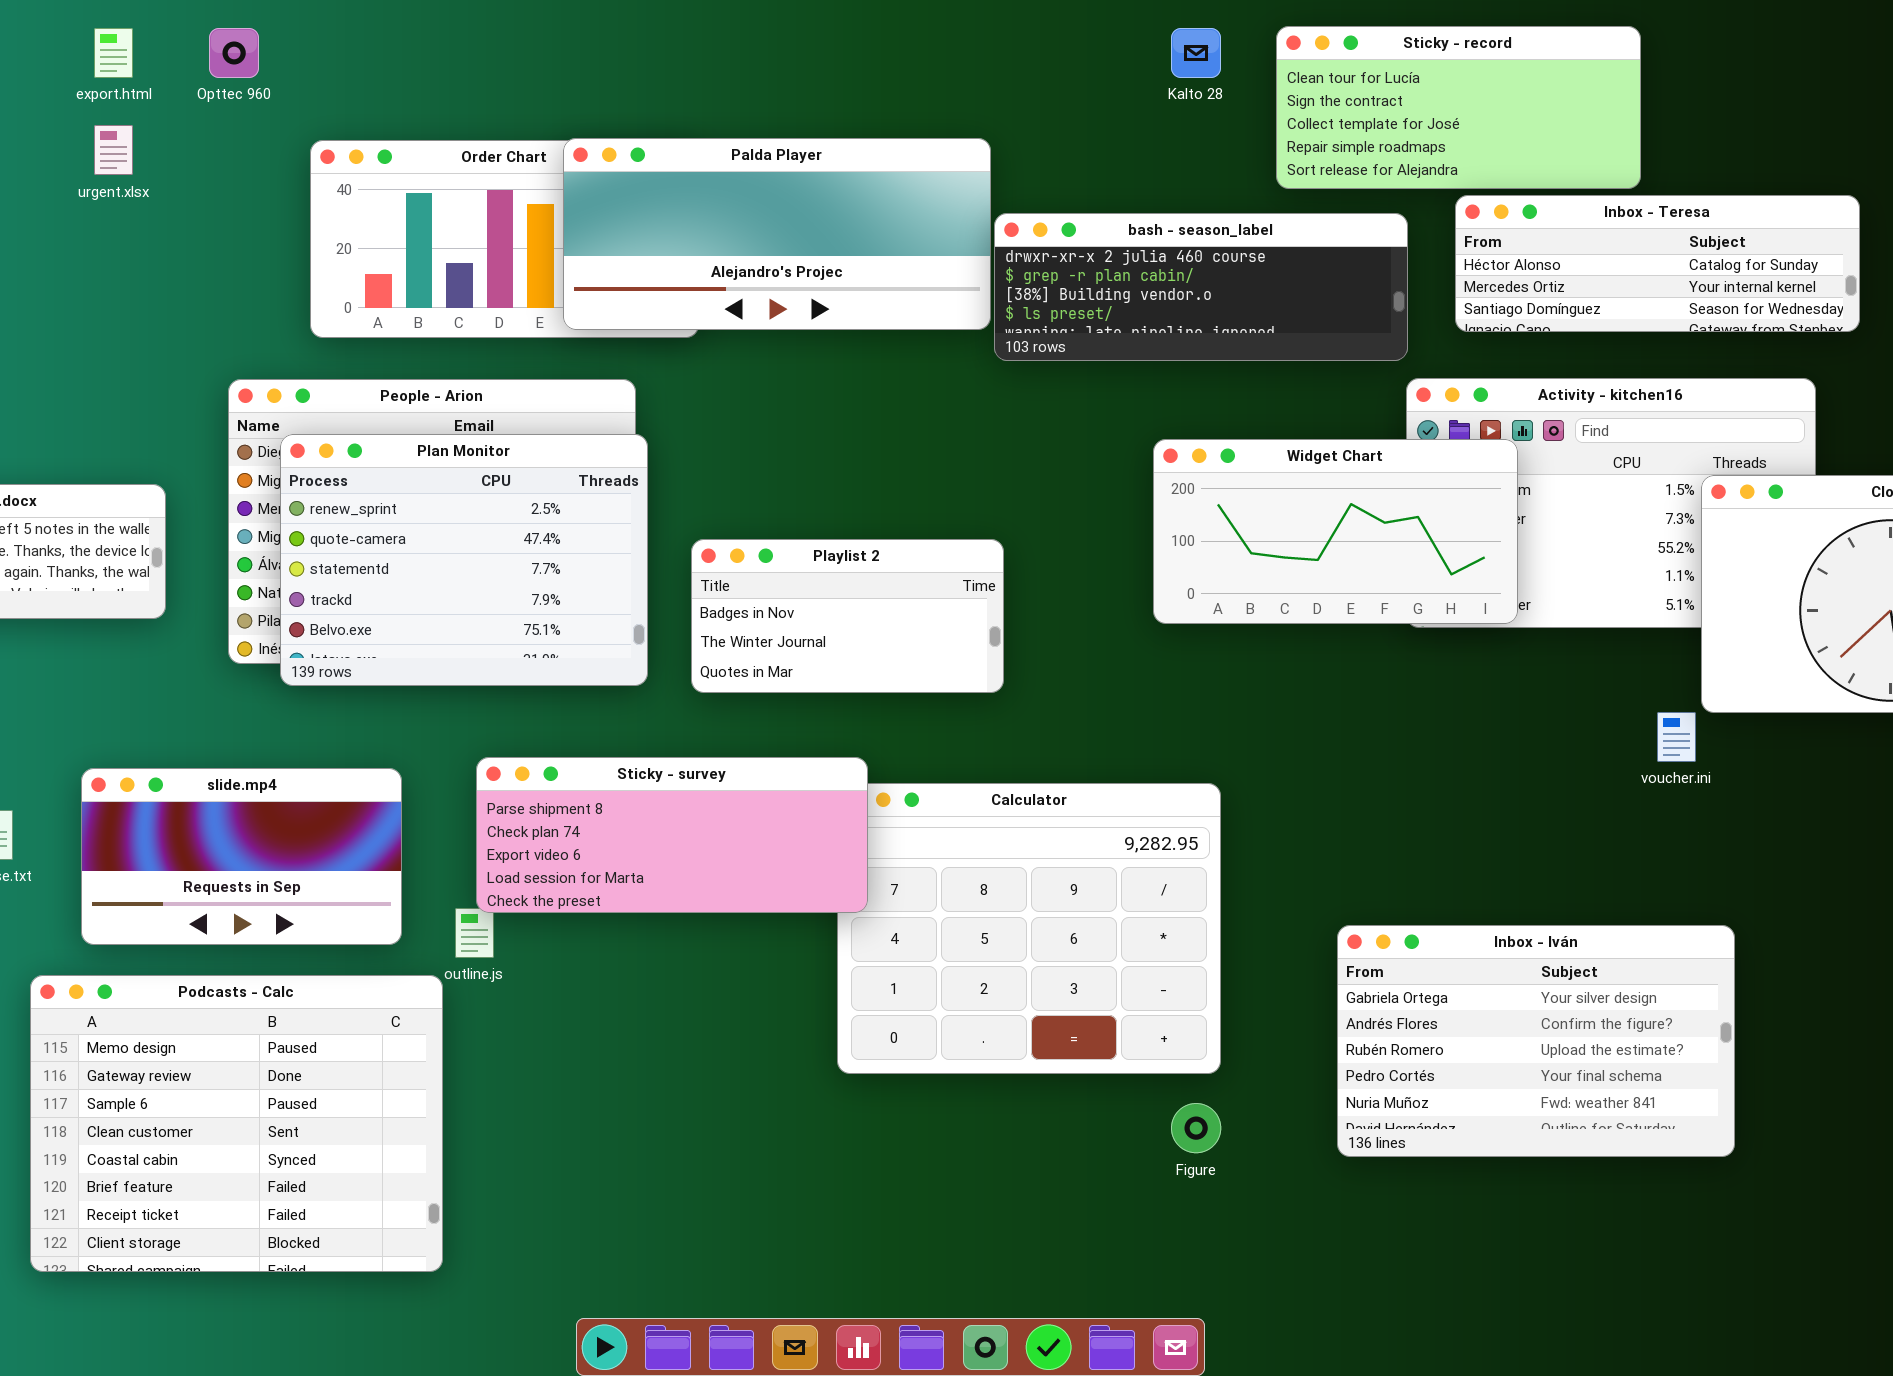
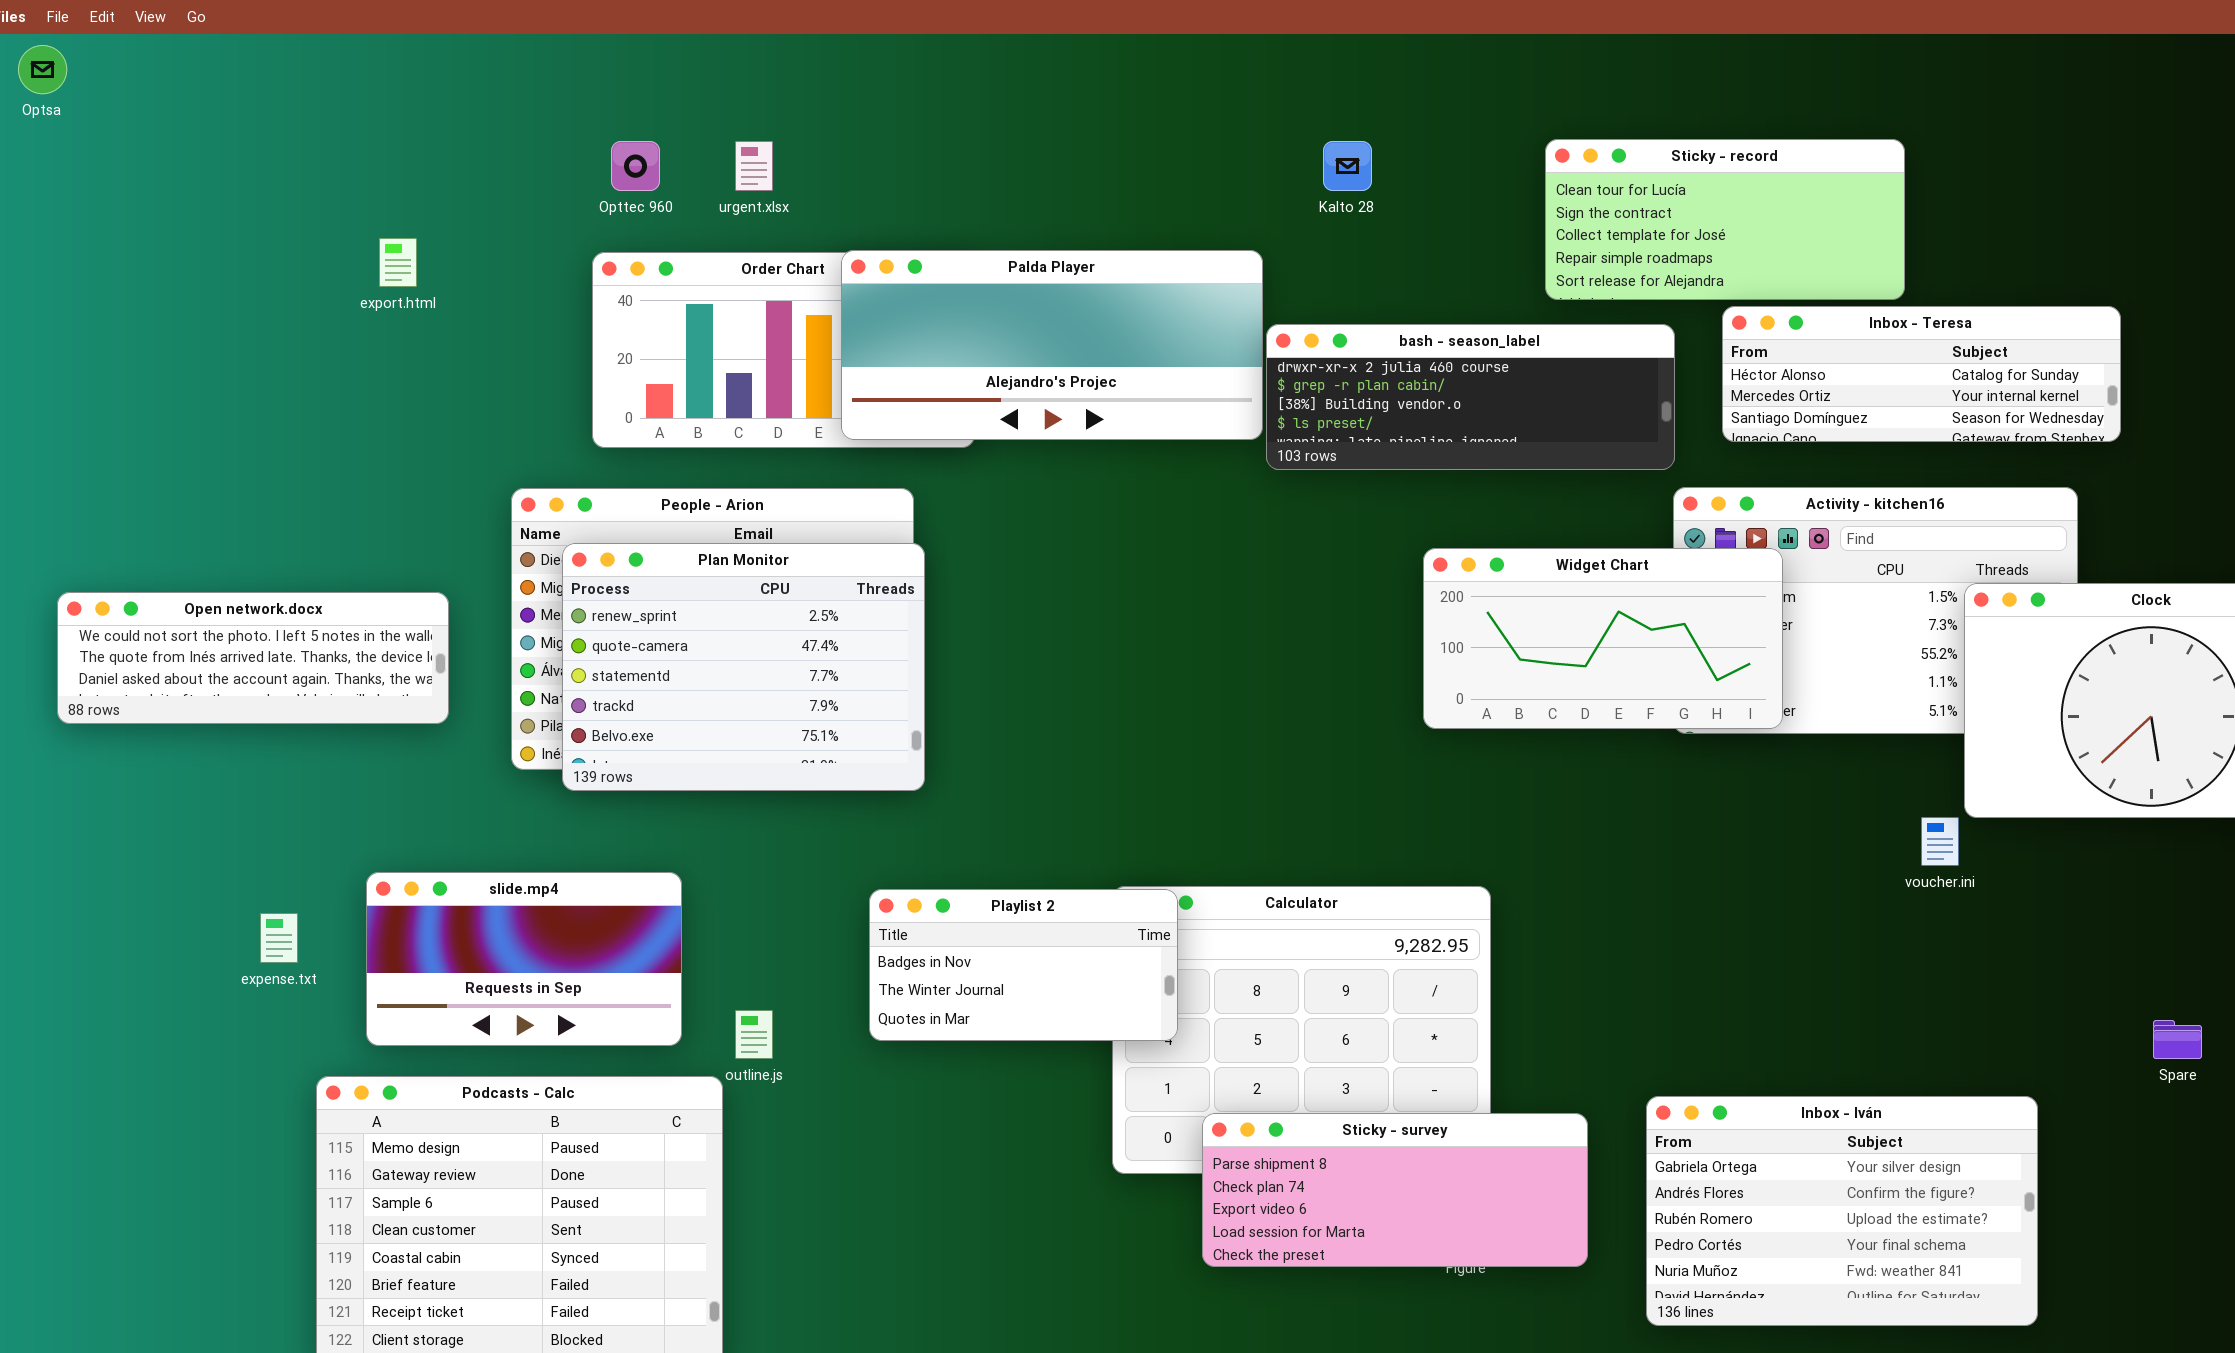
export.html: [94,28,133,78] -> [379,238,417,287], moved
Opttec 960: [209,28,259,78] -> [611,141,660,191], moved
Kalto 28: [1171,28,1221,78] -> [1323,141,1372,191], moved
urgent.xlsx: [94,125,133,175] -> [735,141,773,191], moved
Playlist 2: [691,539,1004,693] -> [869,889,1178,1041], moved
Sticky - survey: [476,757,868,913] -> [1202,1113,1588,1267], moved
Inbox - Iván: [1337,925,1735,1157] -> [1646,1096,2038,1326], moved

